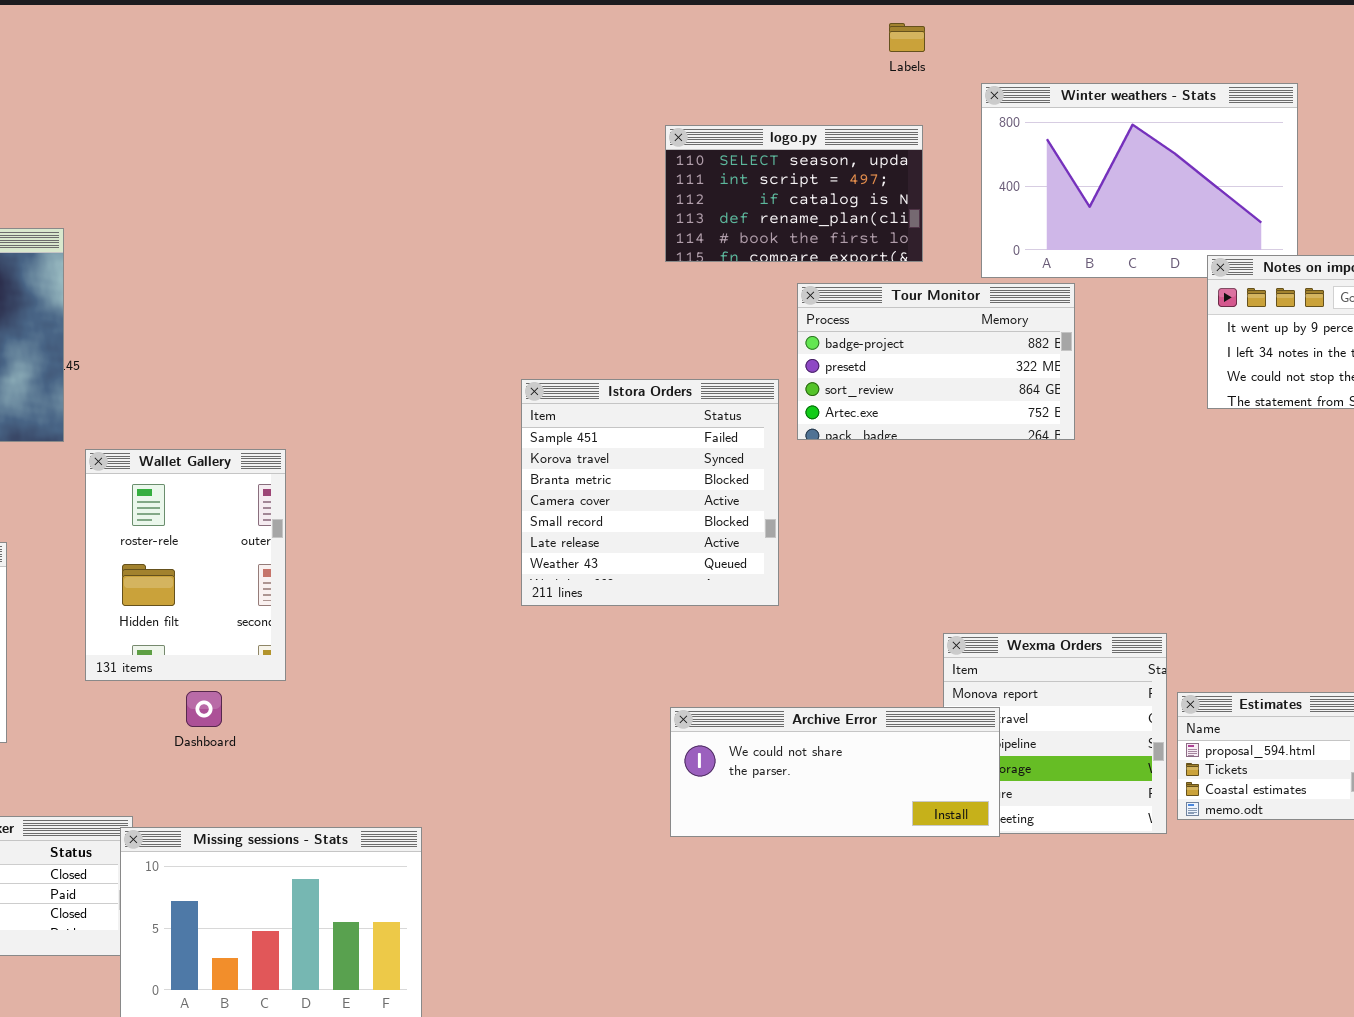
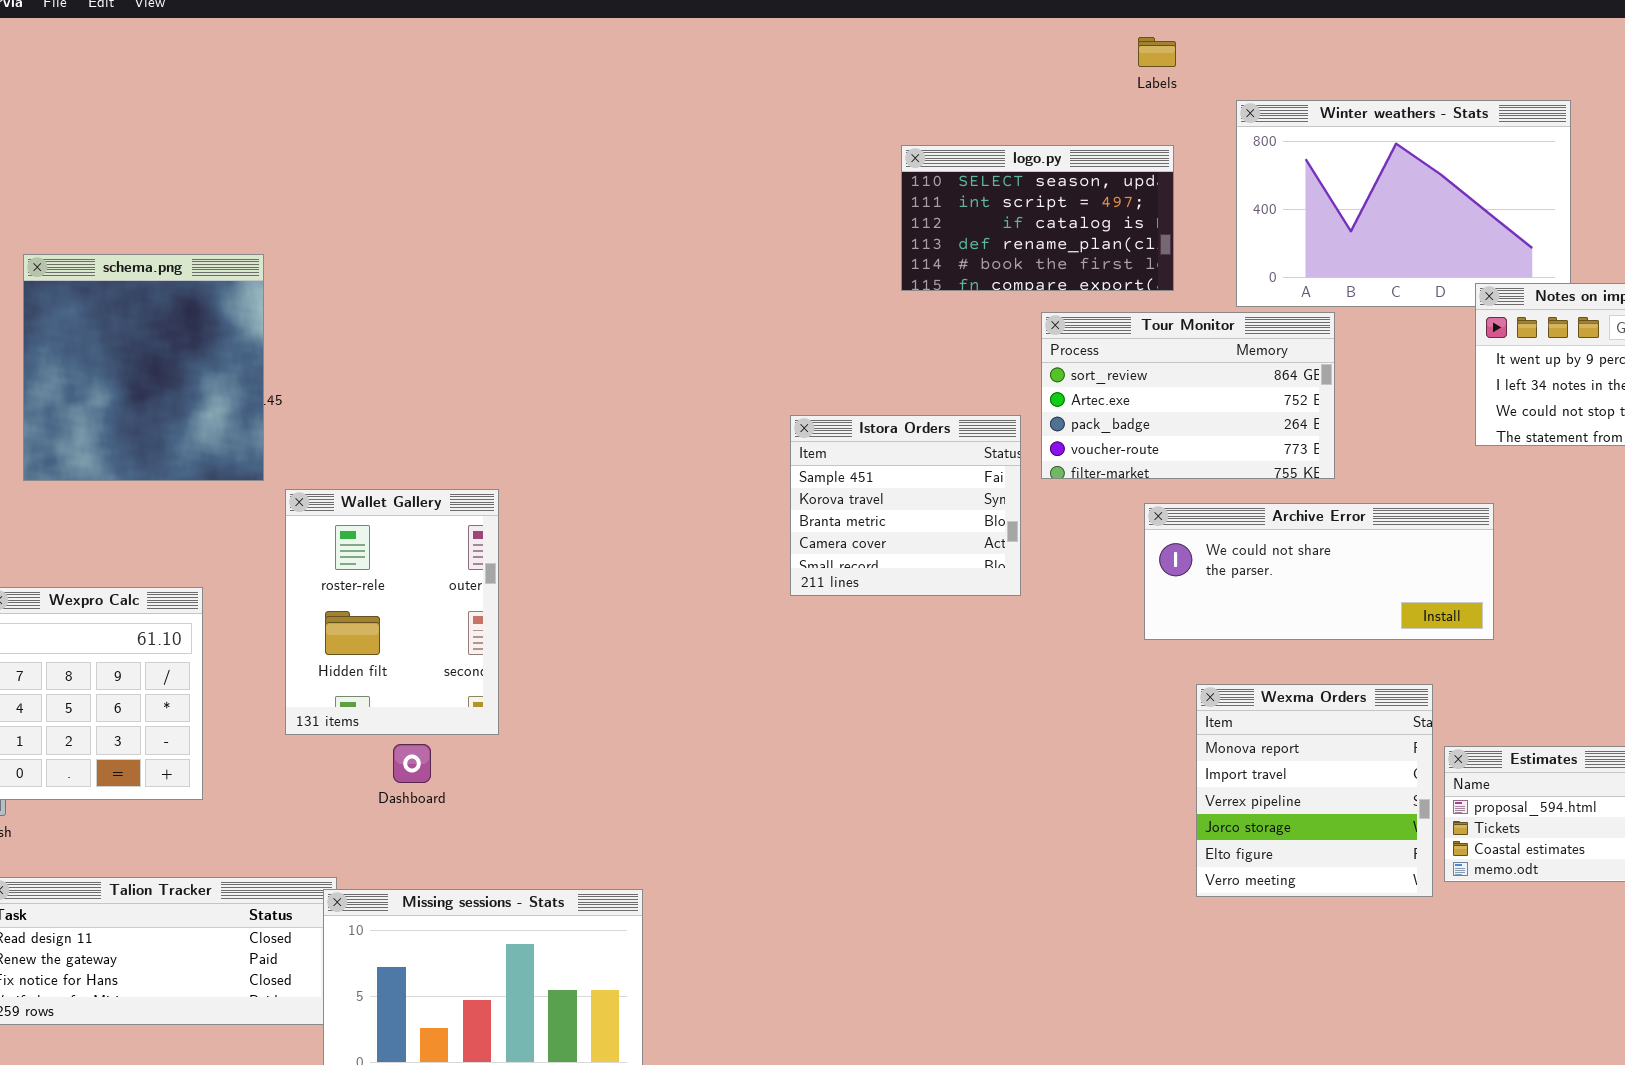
Tour Monitor: [797,283,1075,440] -> [1041,312,1335,479], scrolled down 2 rows
Istora Orders: [521,379,779,606] -> [790,415,1021,596], resized
Archive Error: [670,707,1000,837] -> [1144,503,1494,640], moved

